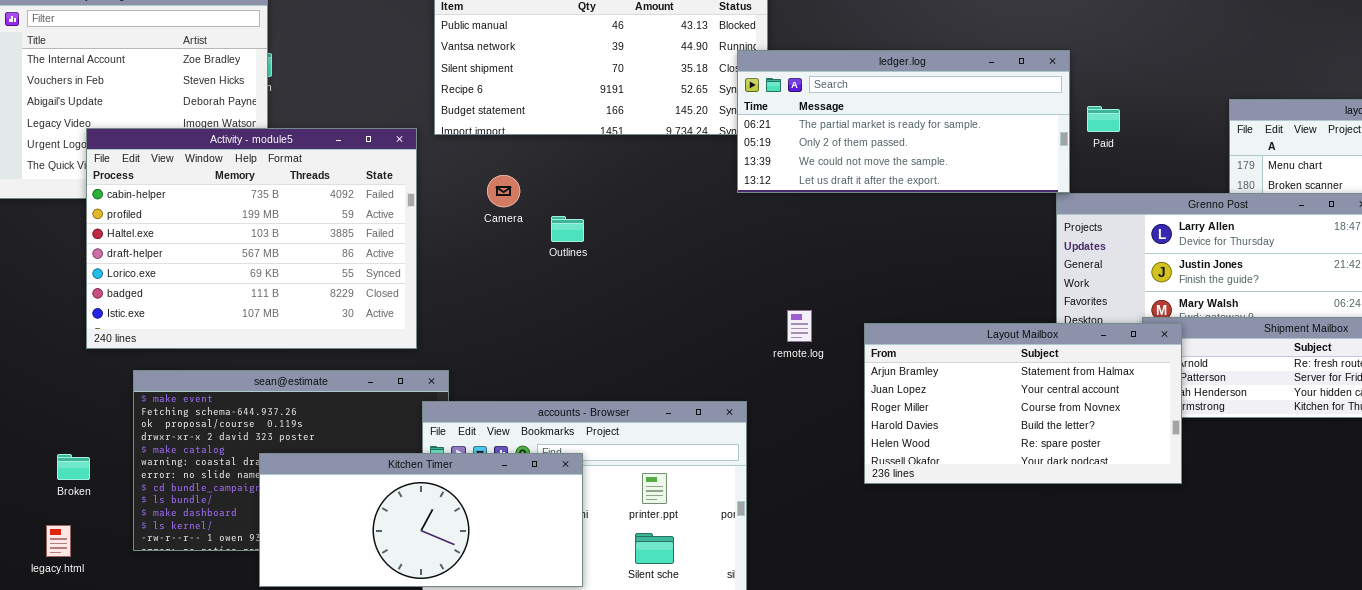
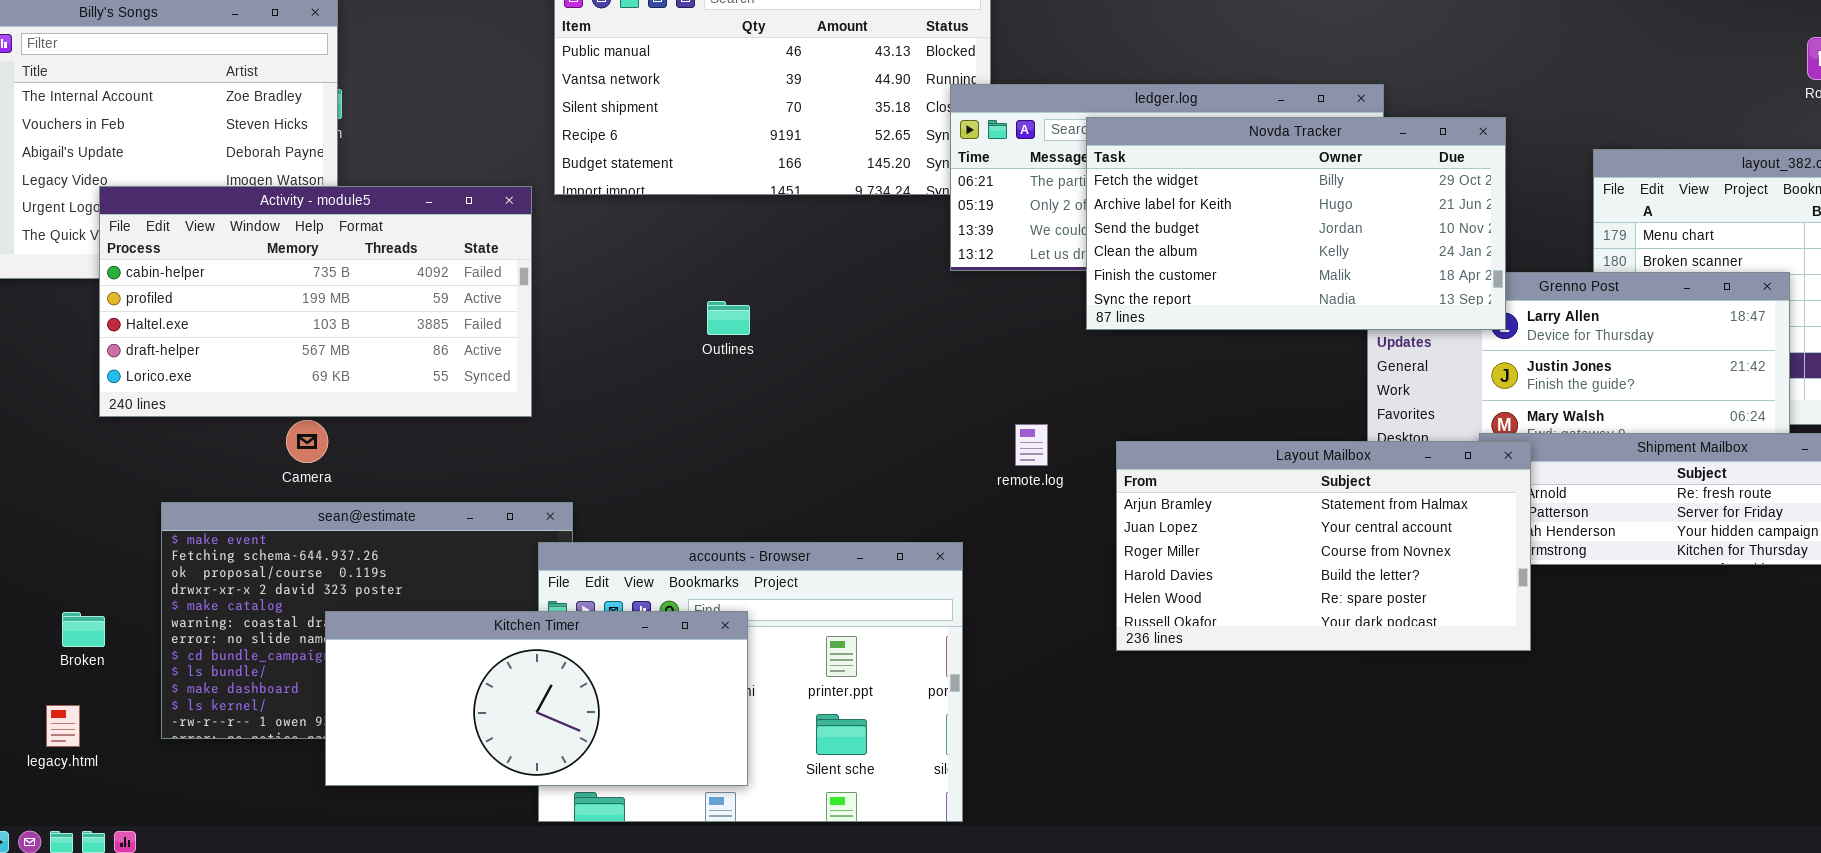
Novda Tracker: none -> [1086,117,1506,330], opened
Activity - module5: [86,128,417,349] -> [99,186,532,417], resized
Camera: [487,175,520,207] -> [286,420,328,463], moved

